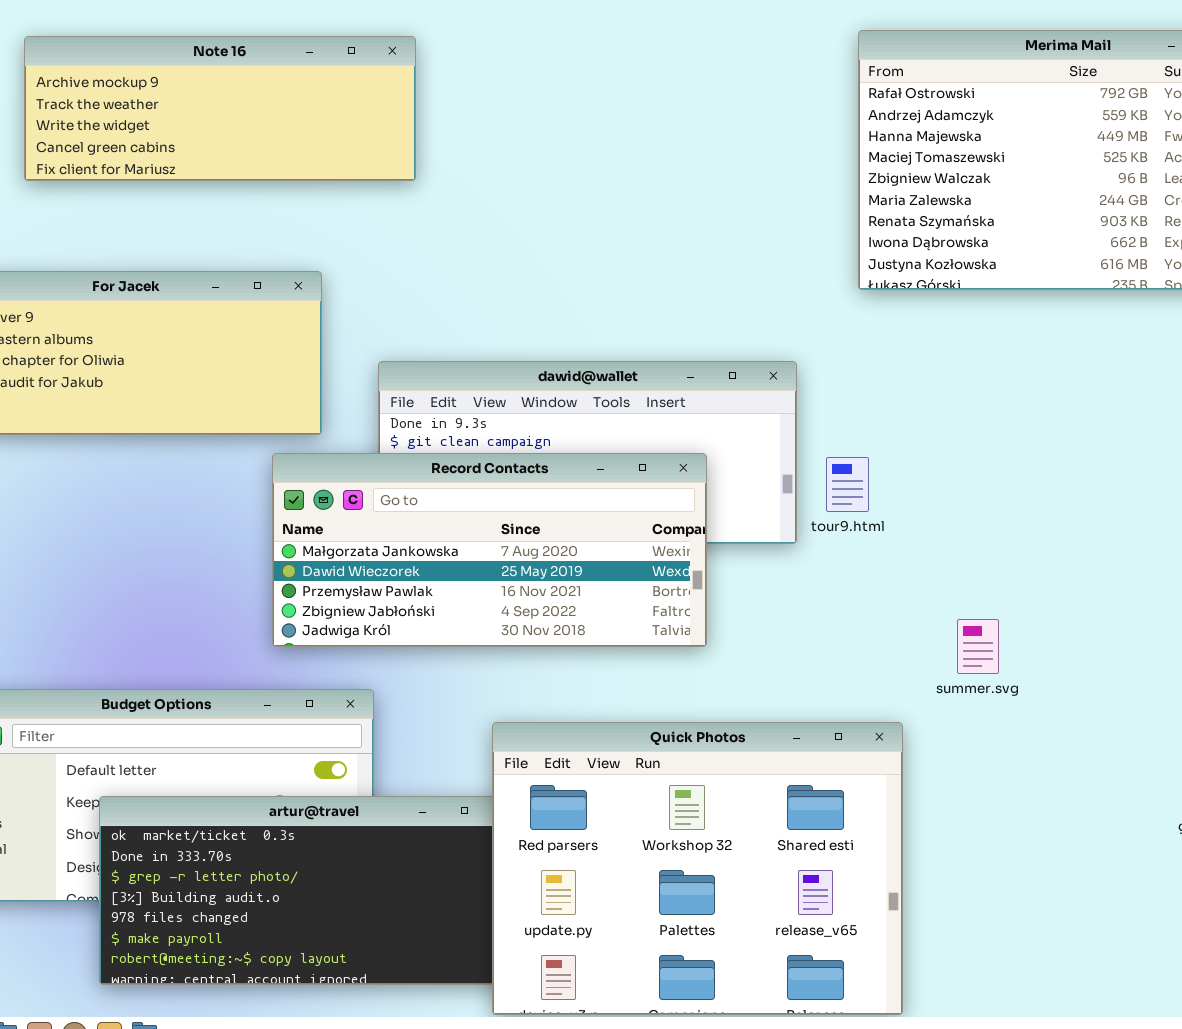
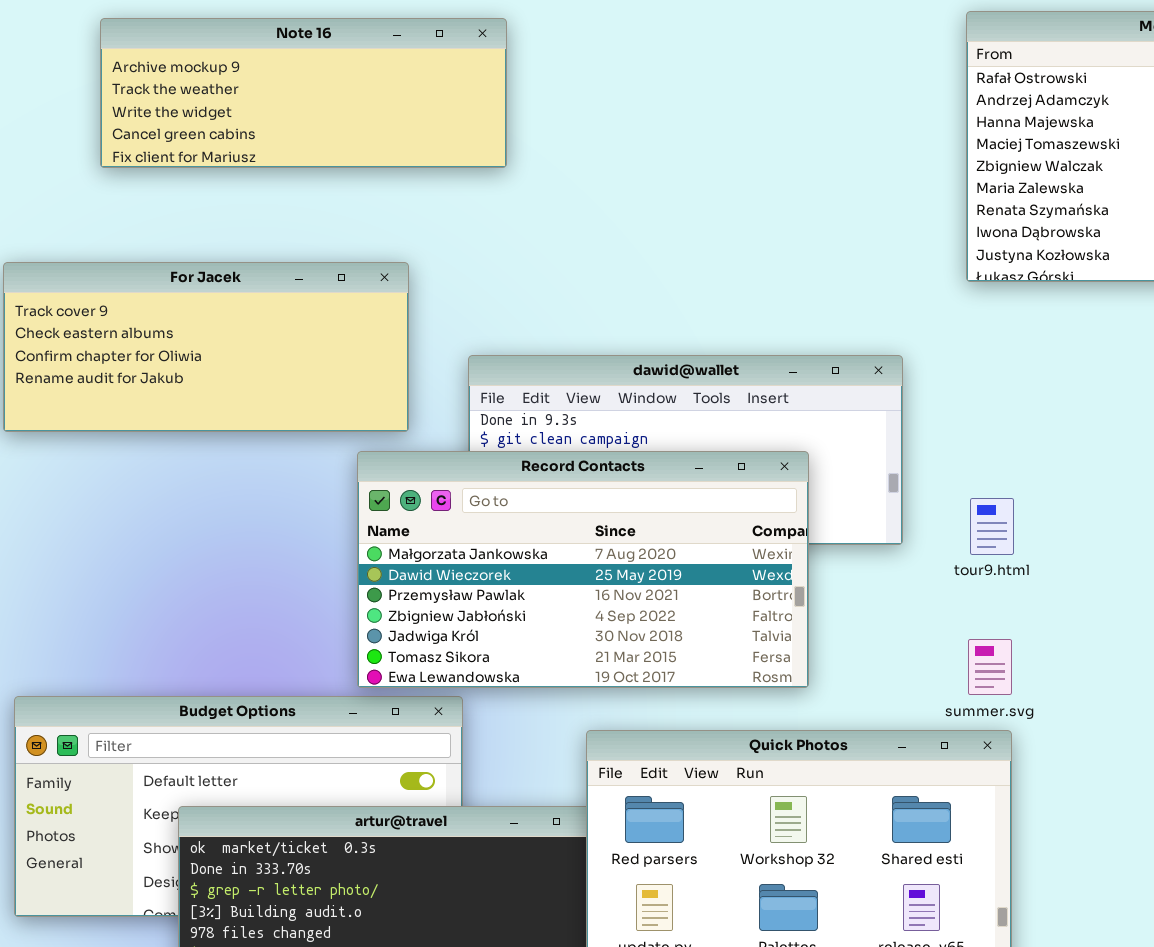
Record Contacts: [272,453,707,647] -> [357,451,809,688], resized
tour9.html: [826,457,869,512] -> [970,498,1014,555], moved
summer.svg: [957,619,999,674] -> [968,639,1012,695], moved

